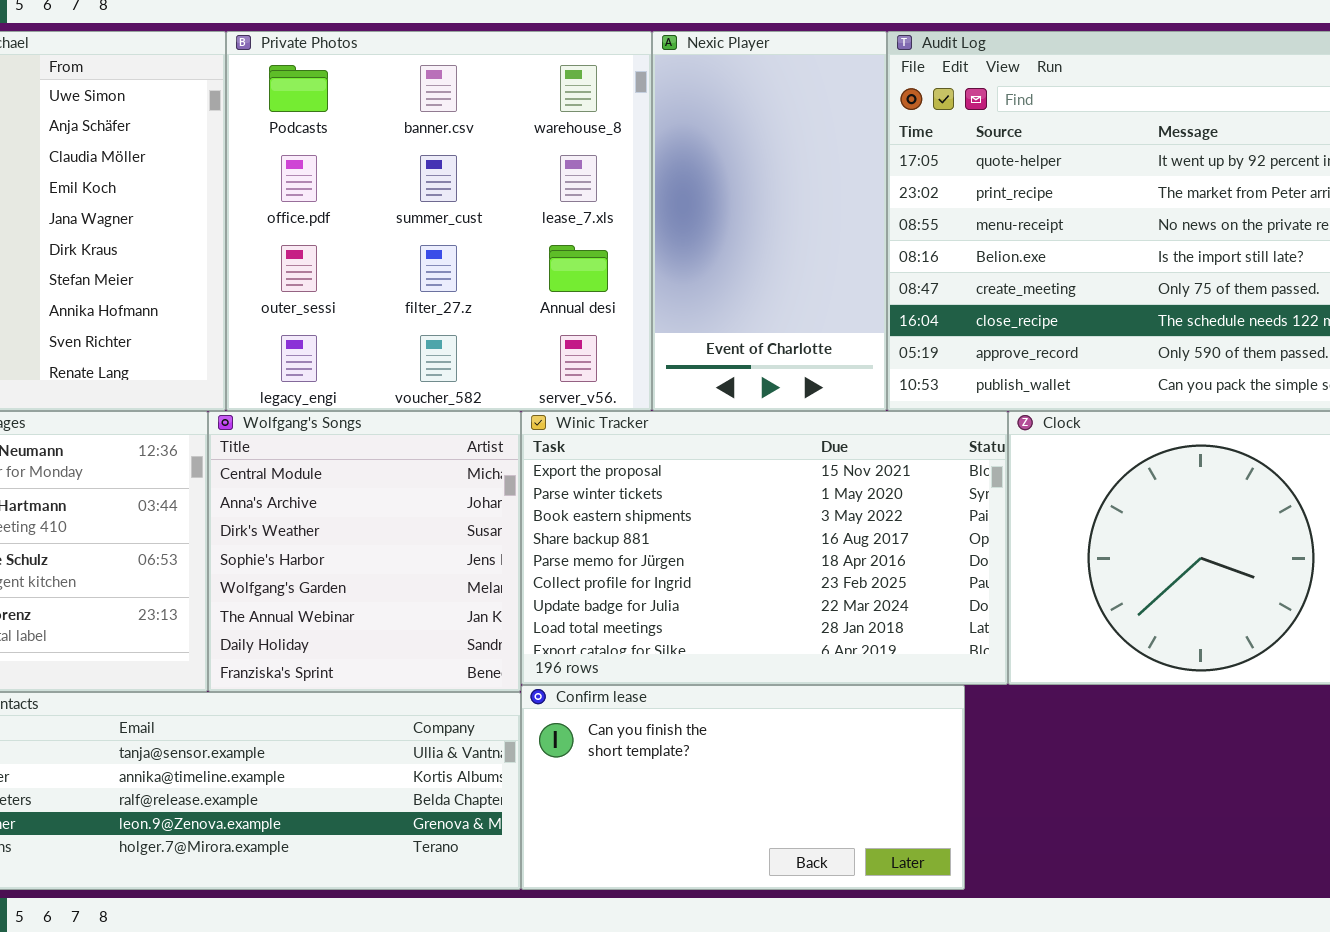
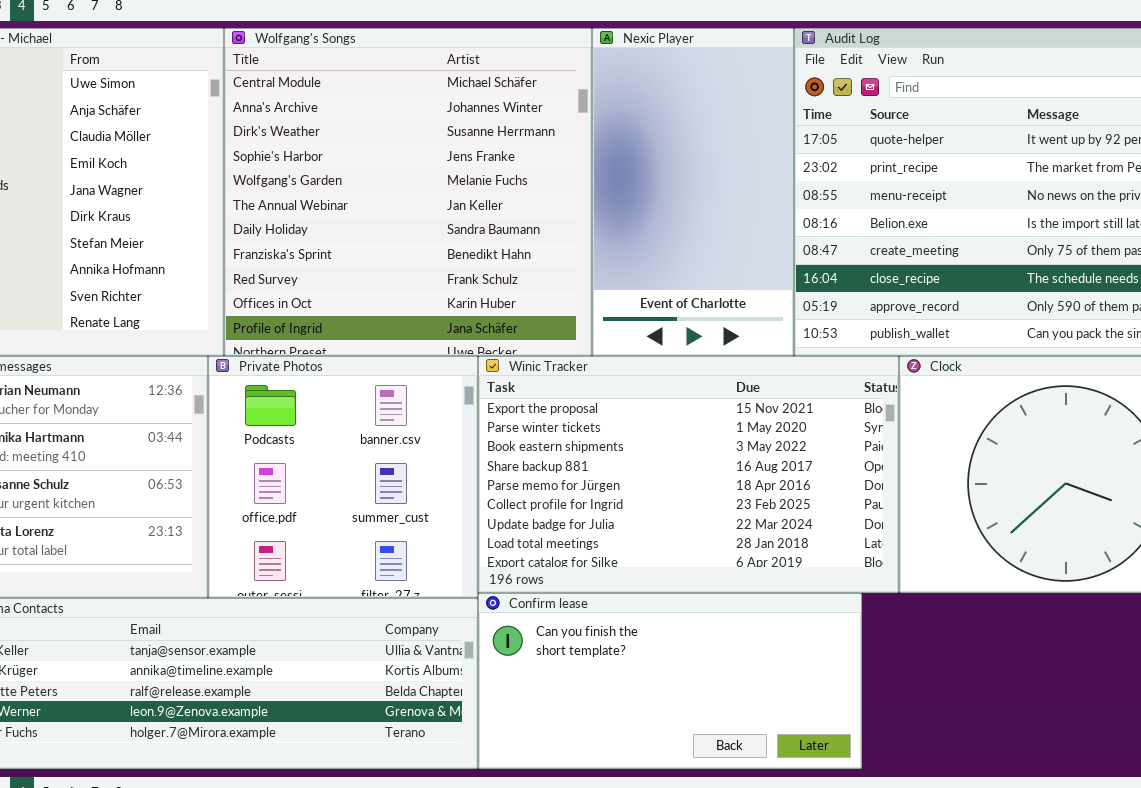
Private Photos: [226,31,652,411] -> [208,356,478,598], moved, resized
Wolfgang's Songs: [208,411,521,692] -> [224,28,592,356], moved, resized

